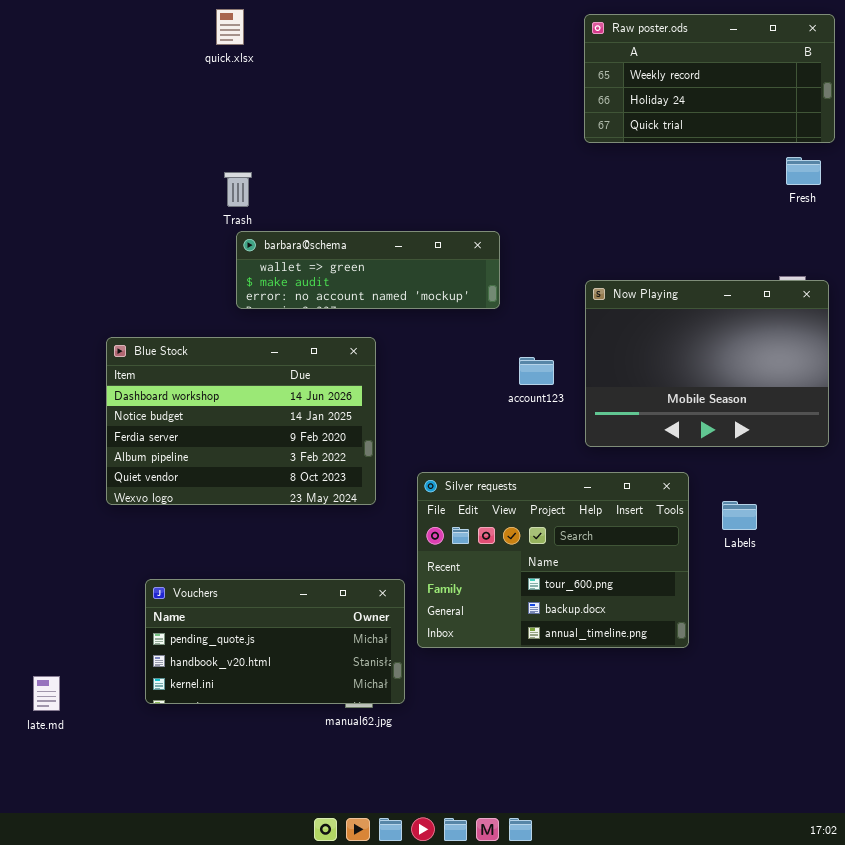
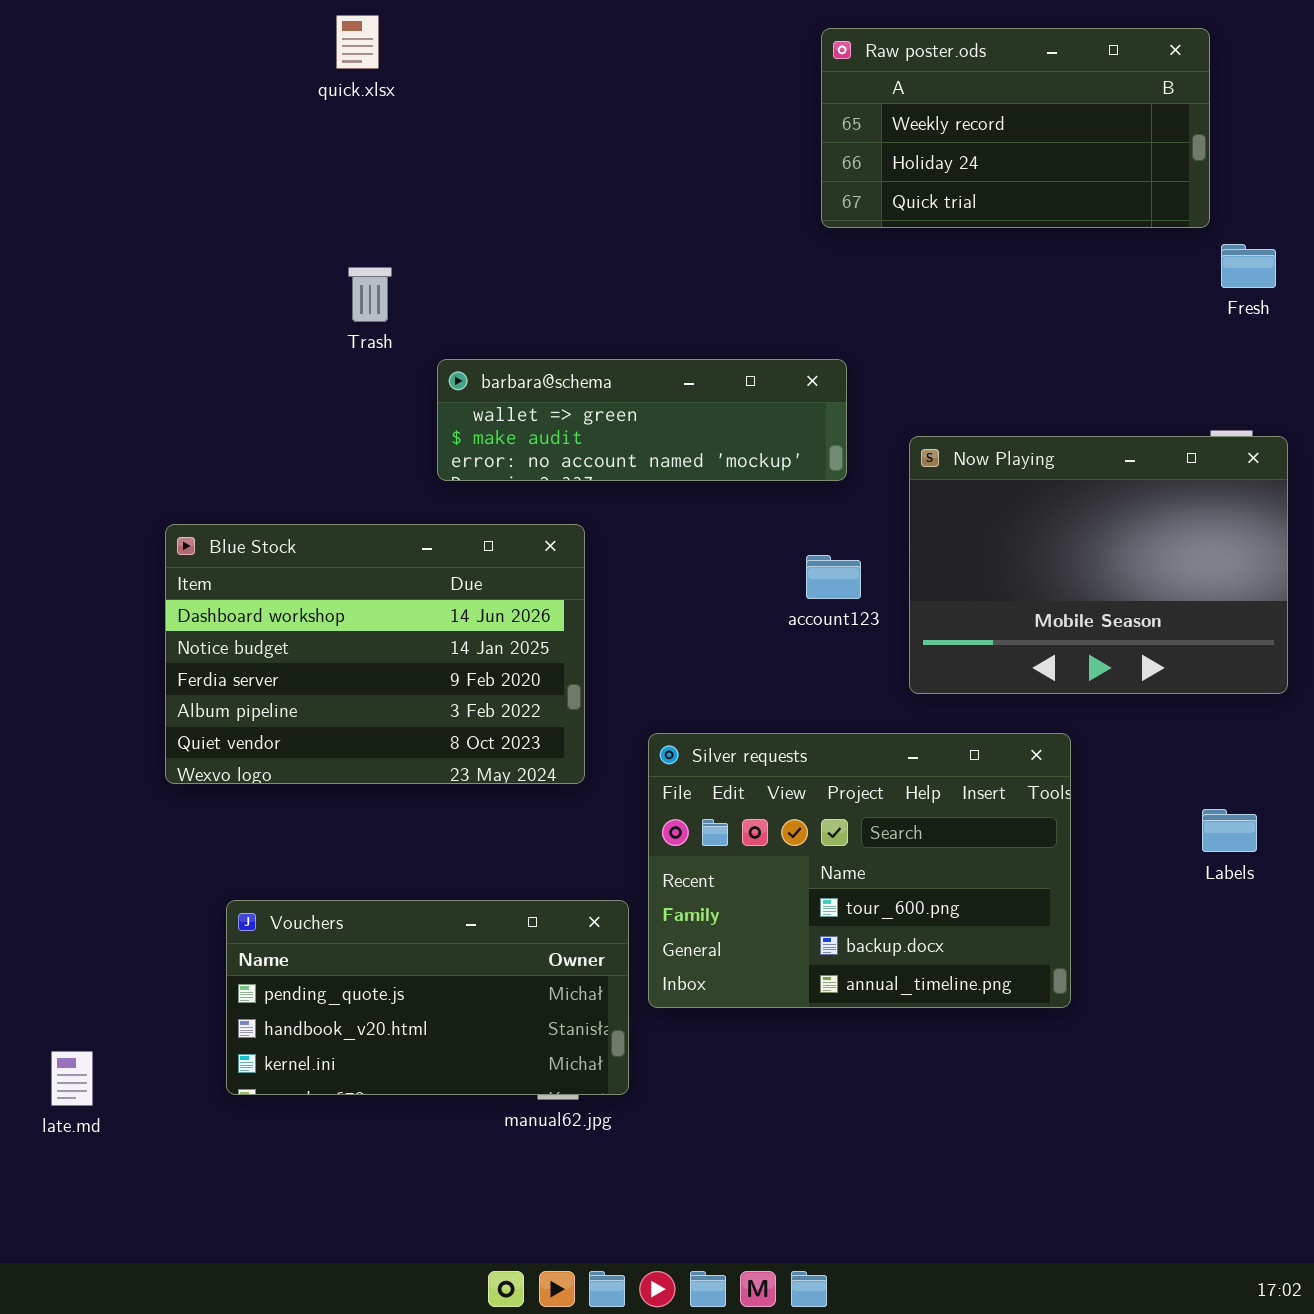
Raw poster.ods: [584,14,835,143] -> [821,28,1210,228], moved
barbara@schema: [236,231,500,309] -> [437,359,847,481], moved
Labels: [722,501,757,530] -> [1202,809,1257,852], moved

